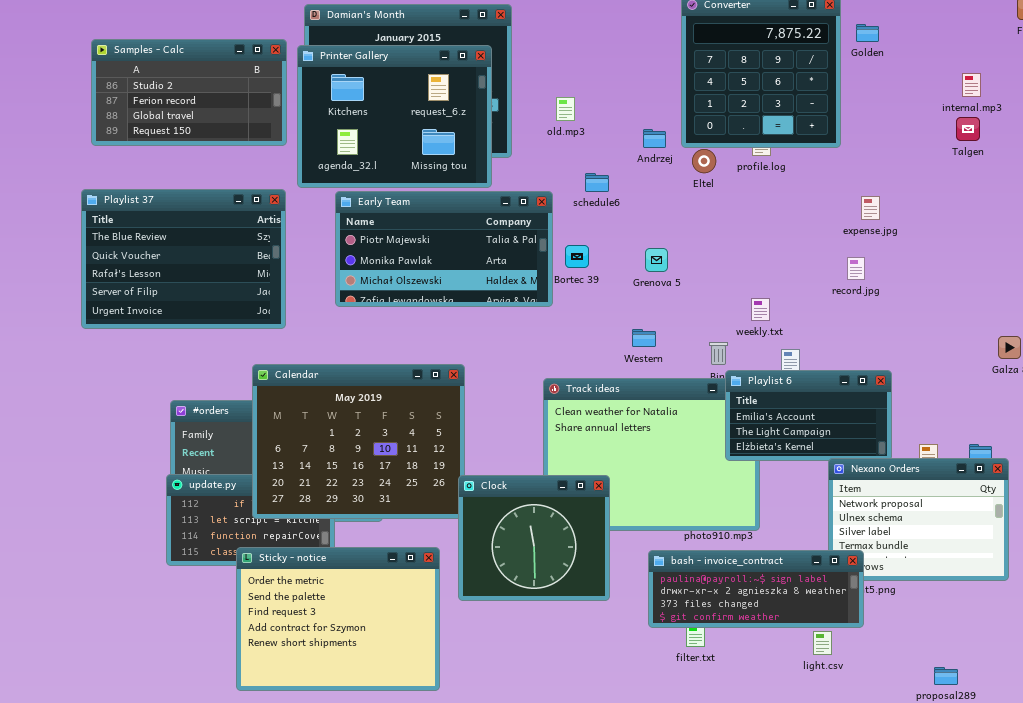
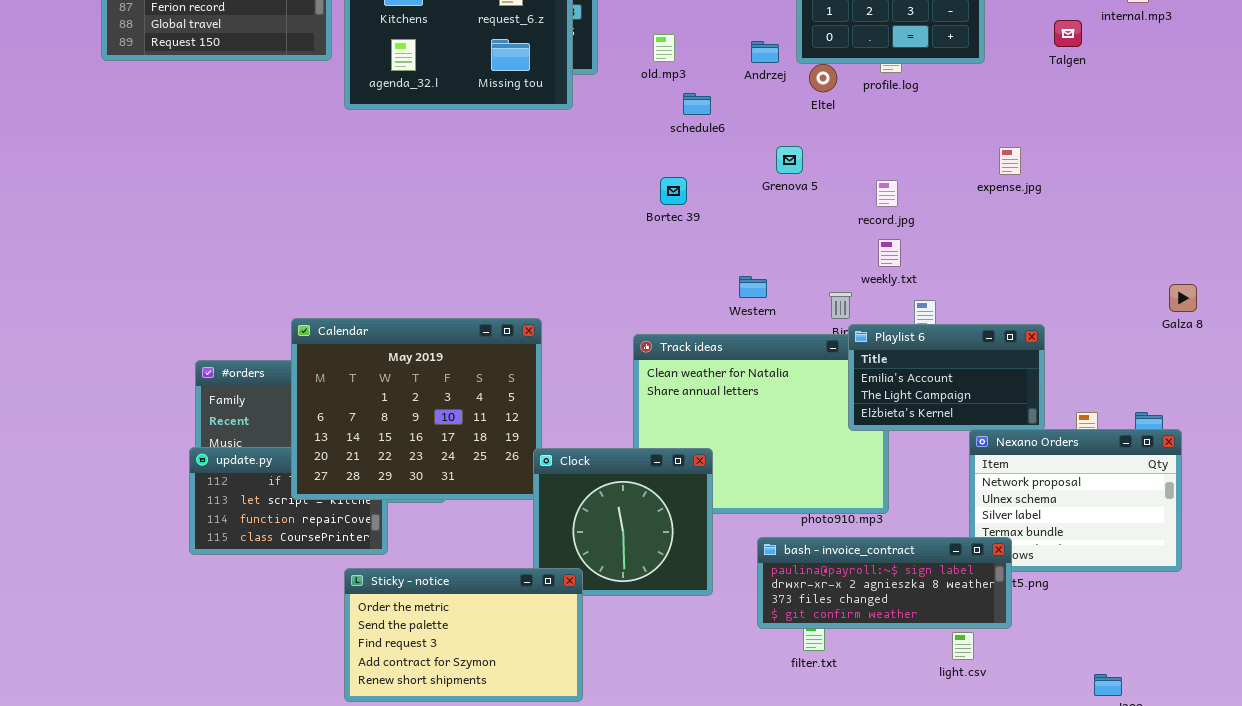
old.mp3: [556,97,575,121] -> [653,34,675,62], moved
Talgen: [956,117,980,141] -> [1054,20,1082,47], moved
Playlist 37: [81,189,286,329] -> none, closed
Early Team: [335,191,553,307] -> none, closed
expense.jpg: [861,196,880,220] -> [999,147,1021,175], moved
Grenova 5: [645,248,668,272] -> [776,146,803,174], moved
record.jpg: [847,257,865,280] -> [876,180,898,207], moved
Sticky - notice: [236,547,440,691] -> [344,568,583,702], moved, resized

